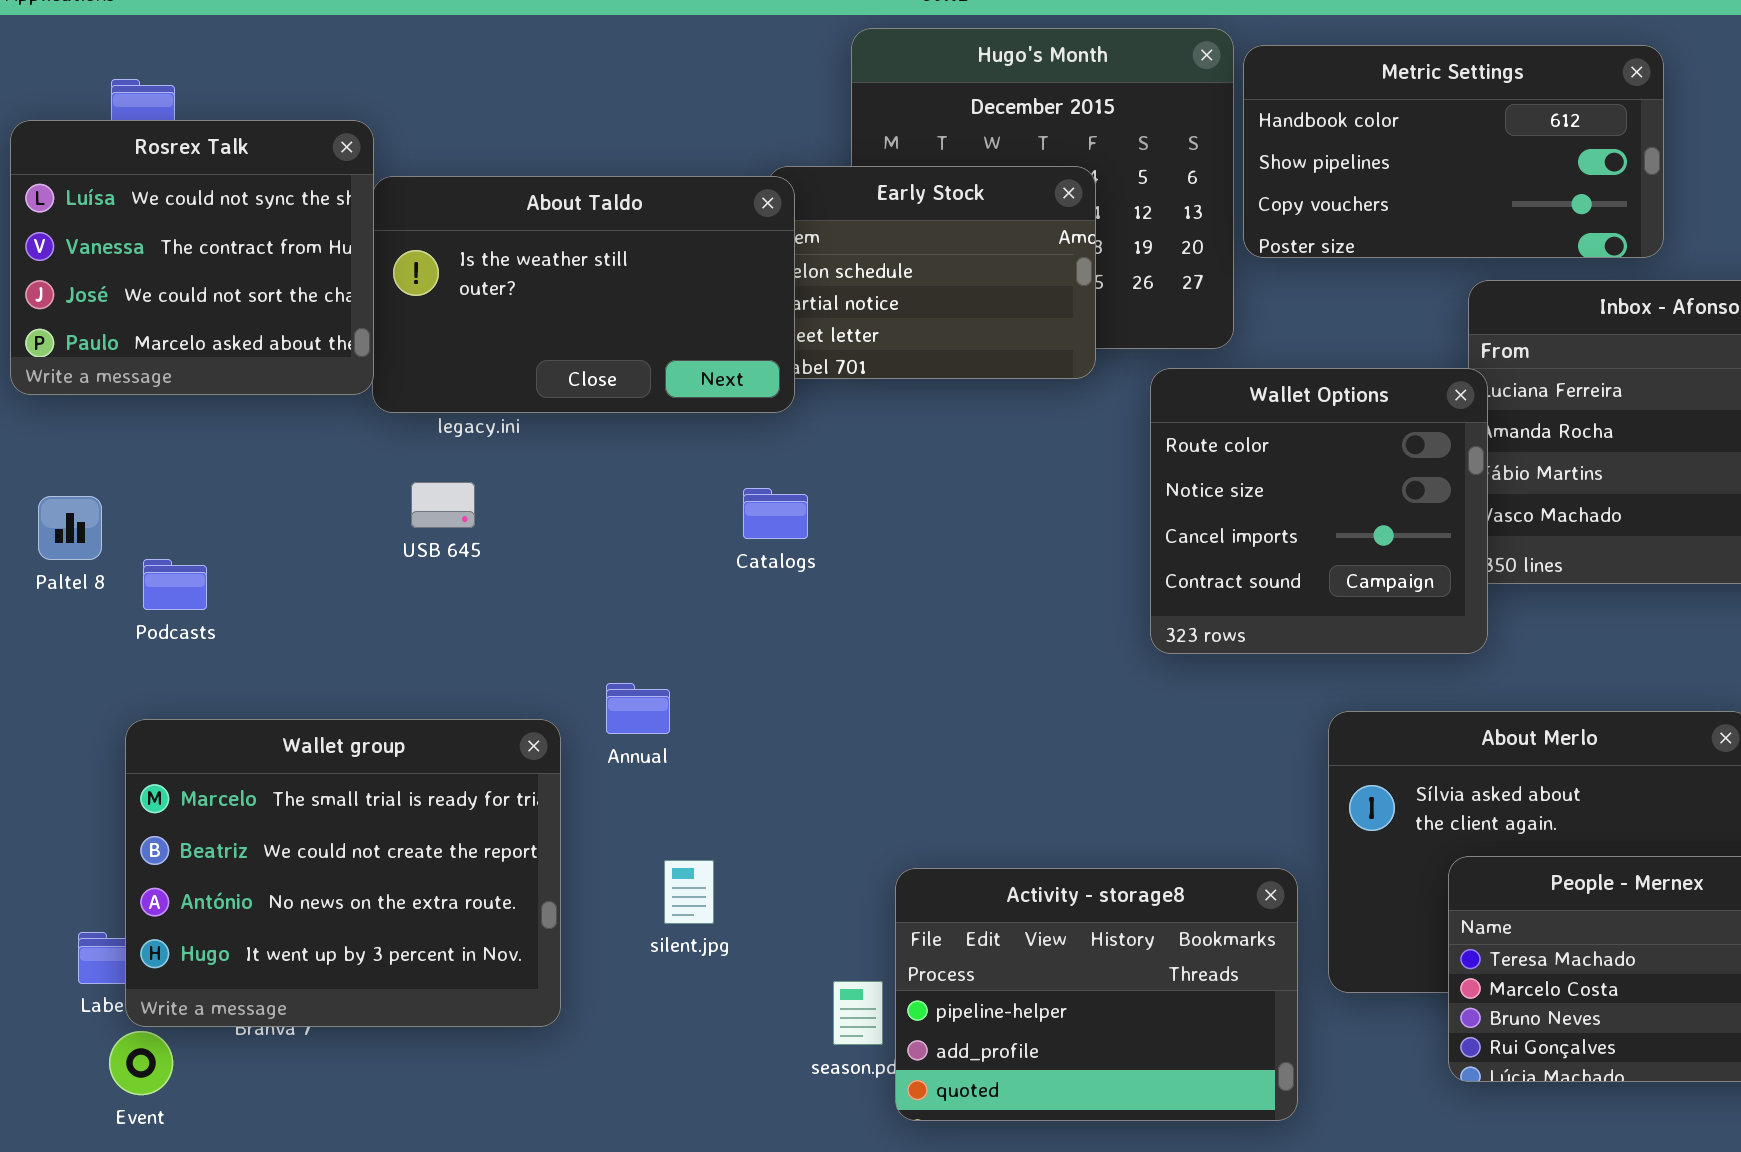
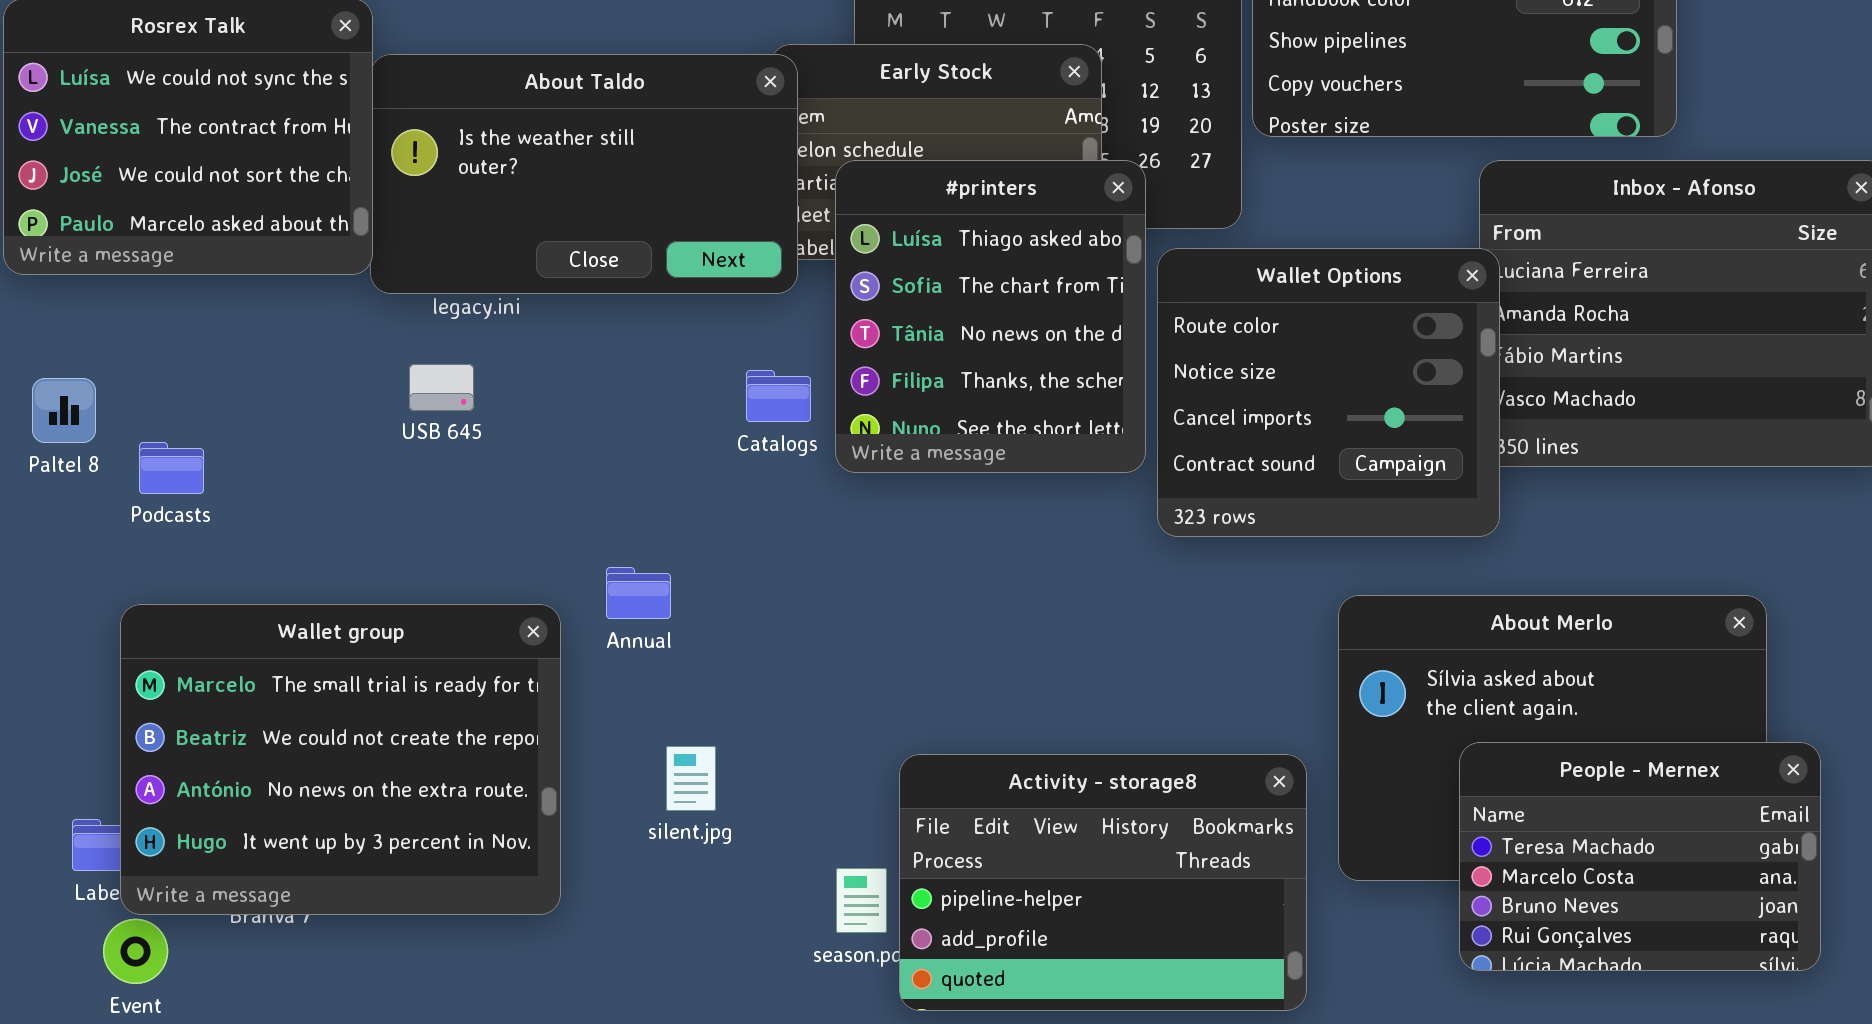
#printers: none -> [835,160,1146,473], opened

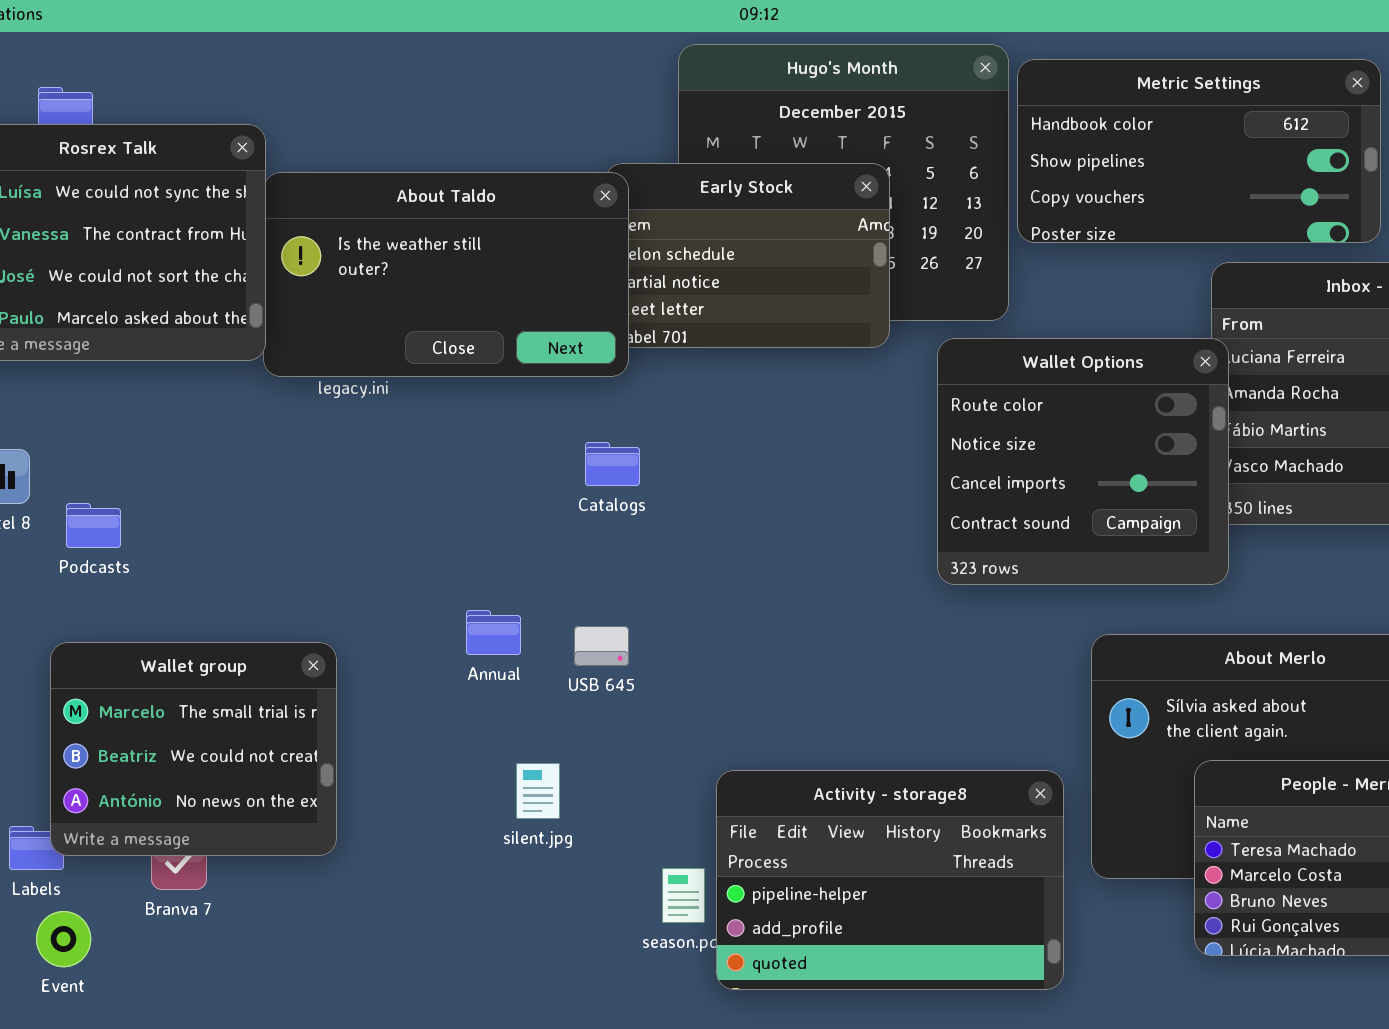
#printers: [835,160,1146,473] -> none, closed
USB 645: [409,364,474,411] -> [574,626,629,666], moved
Wallet group: [120,604,561,915] -> [50,642,337,856], resized

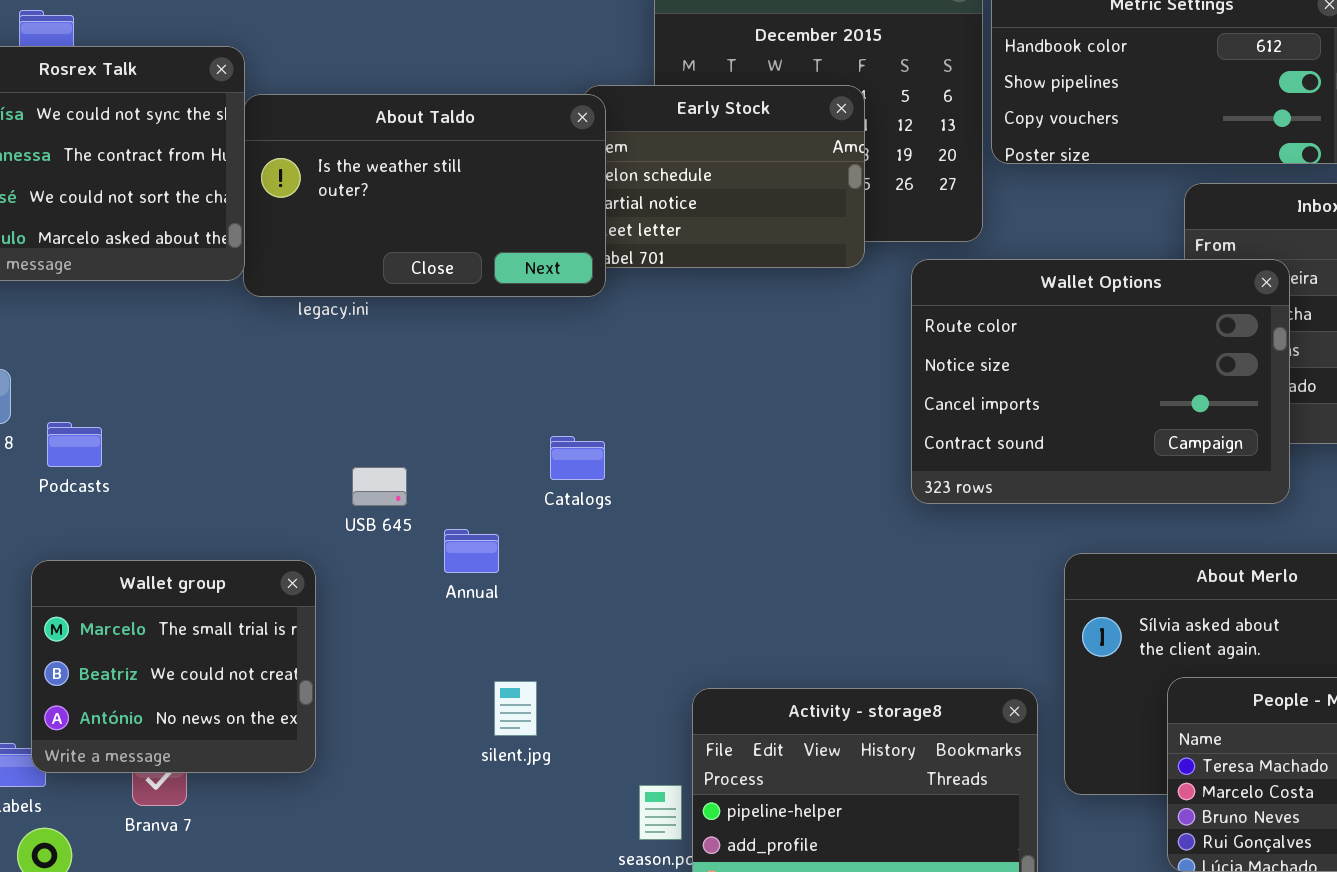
Wallet Options: [937,338,1229,585] -> [911,259,1290,504], resized
Catalogs: [585,442,640,486] -> [550,436,605,480], moved
USB 645: [574,626,629,666] -> [352,467,407,506], moved

